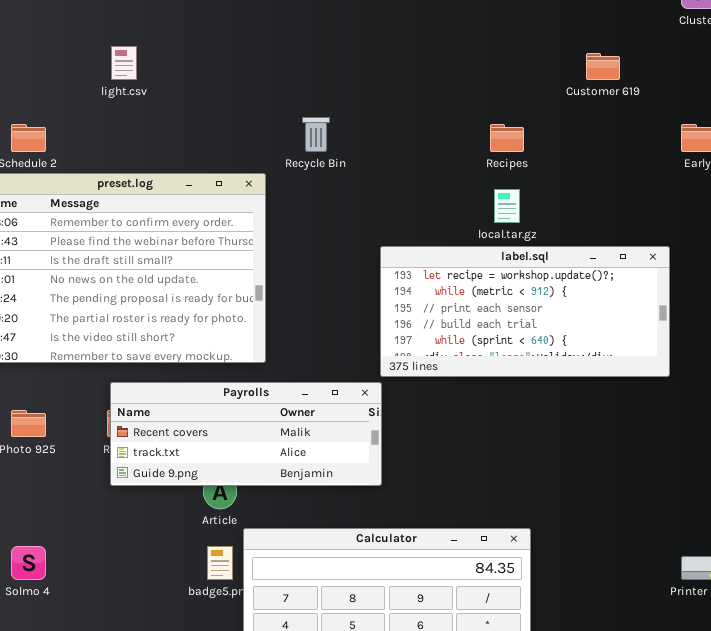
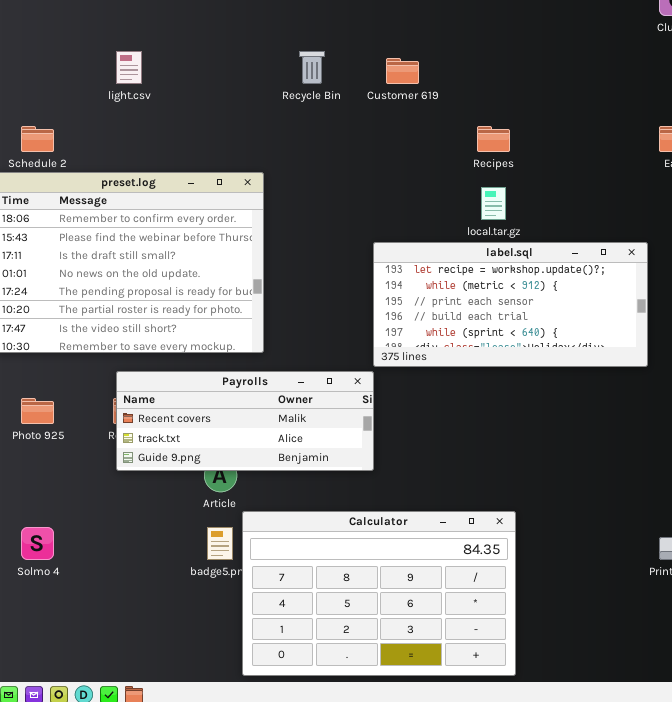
Customer 619: [586,53,620,80] -> [386,58,419,84], moved
Recycle Bin: [302,117,330,152] -> [299,51,325,84], moved

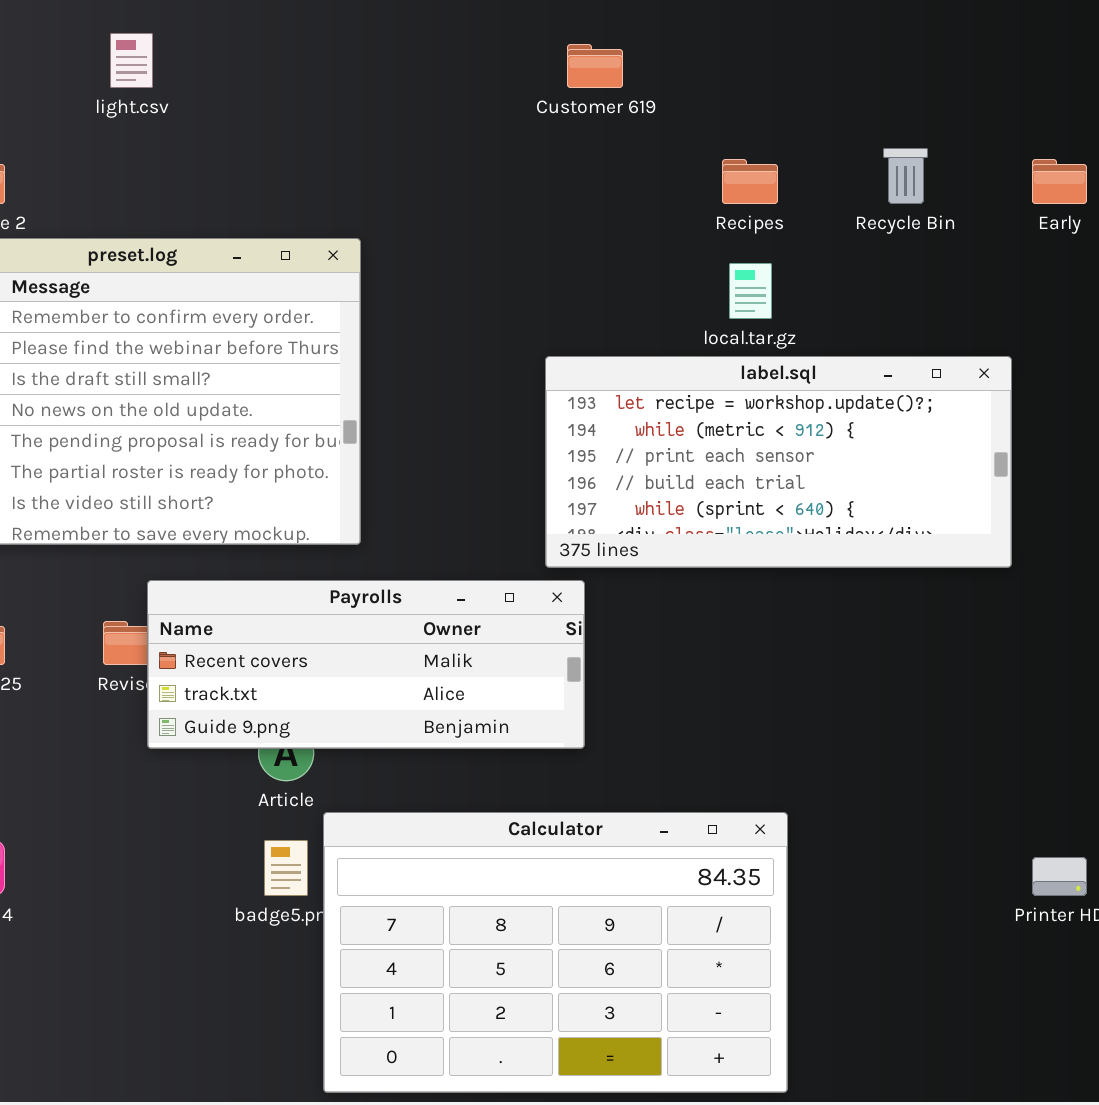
Recycle Bin: [299,51,325,84] -> [883,148,928,204], moved
Payrolls: [116,371,374,471] -> [147,580,585,749], moved

